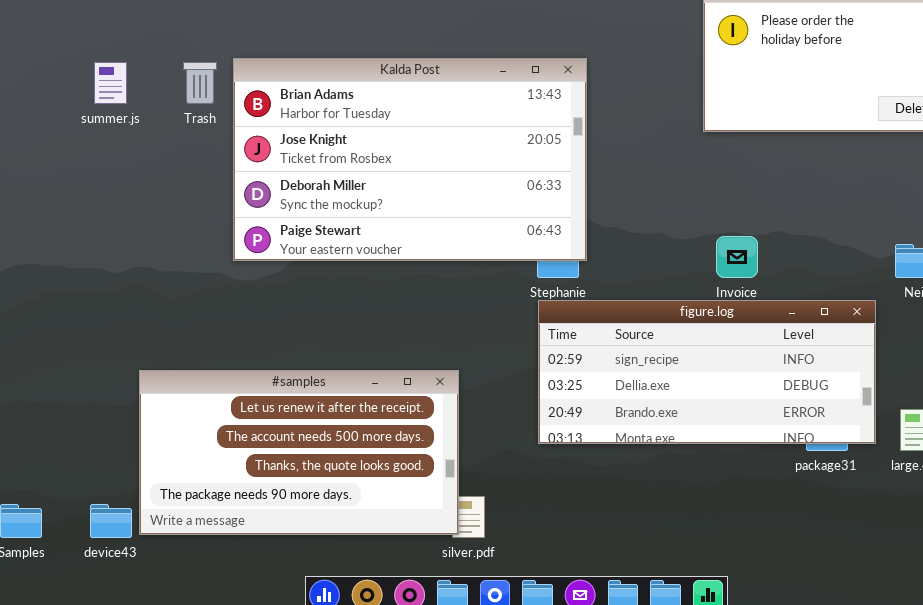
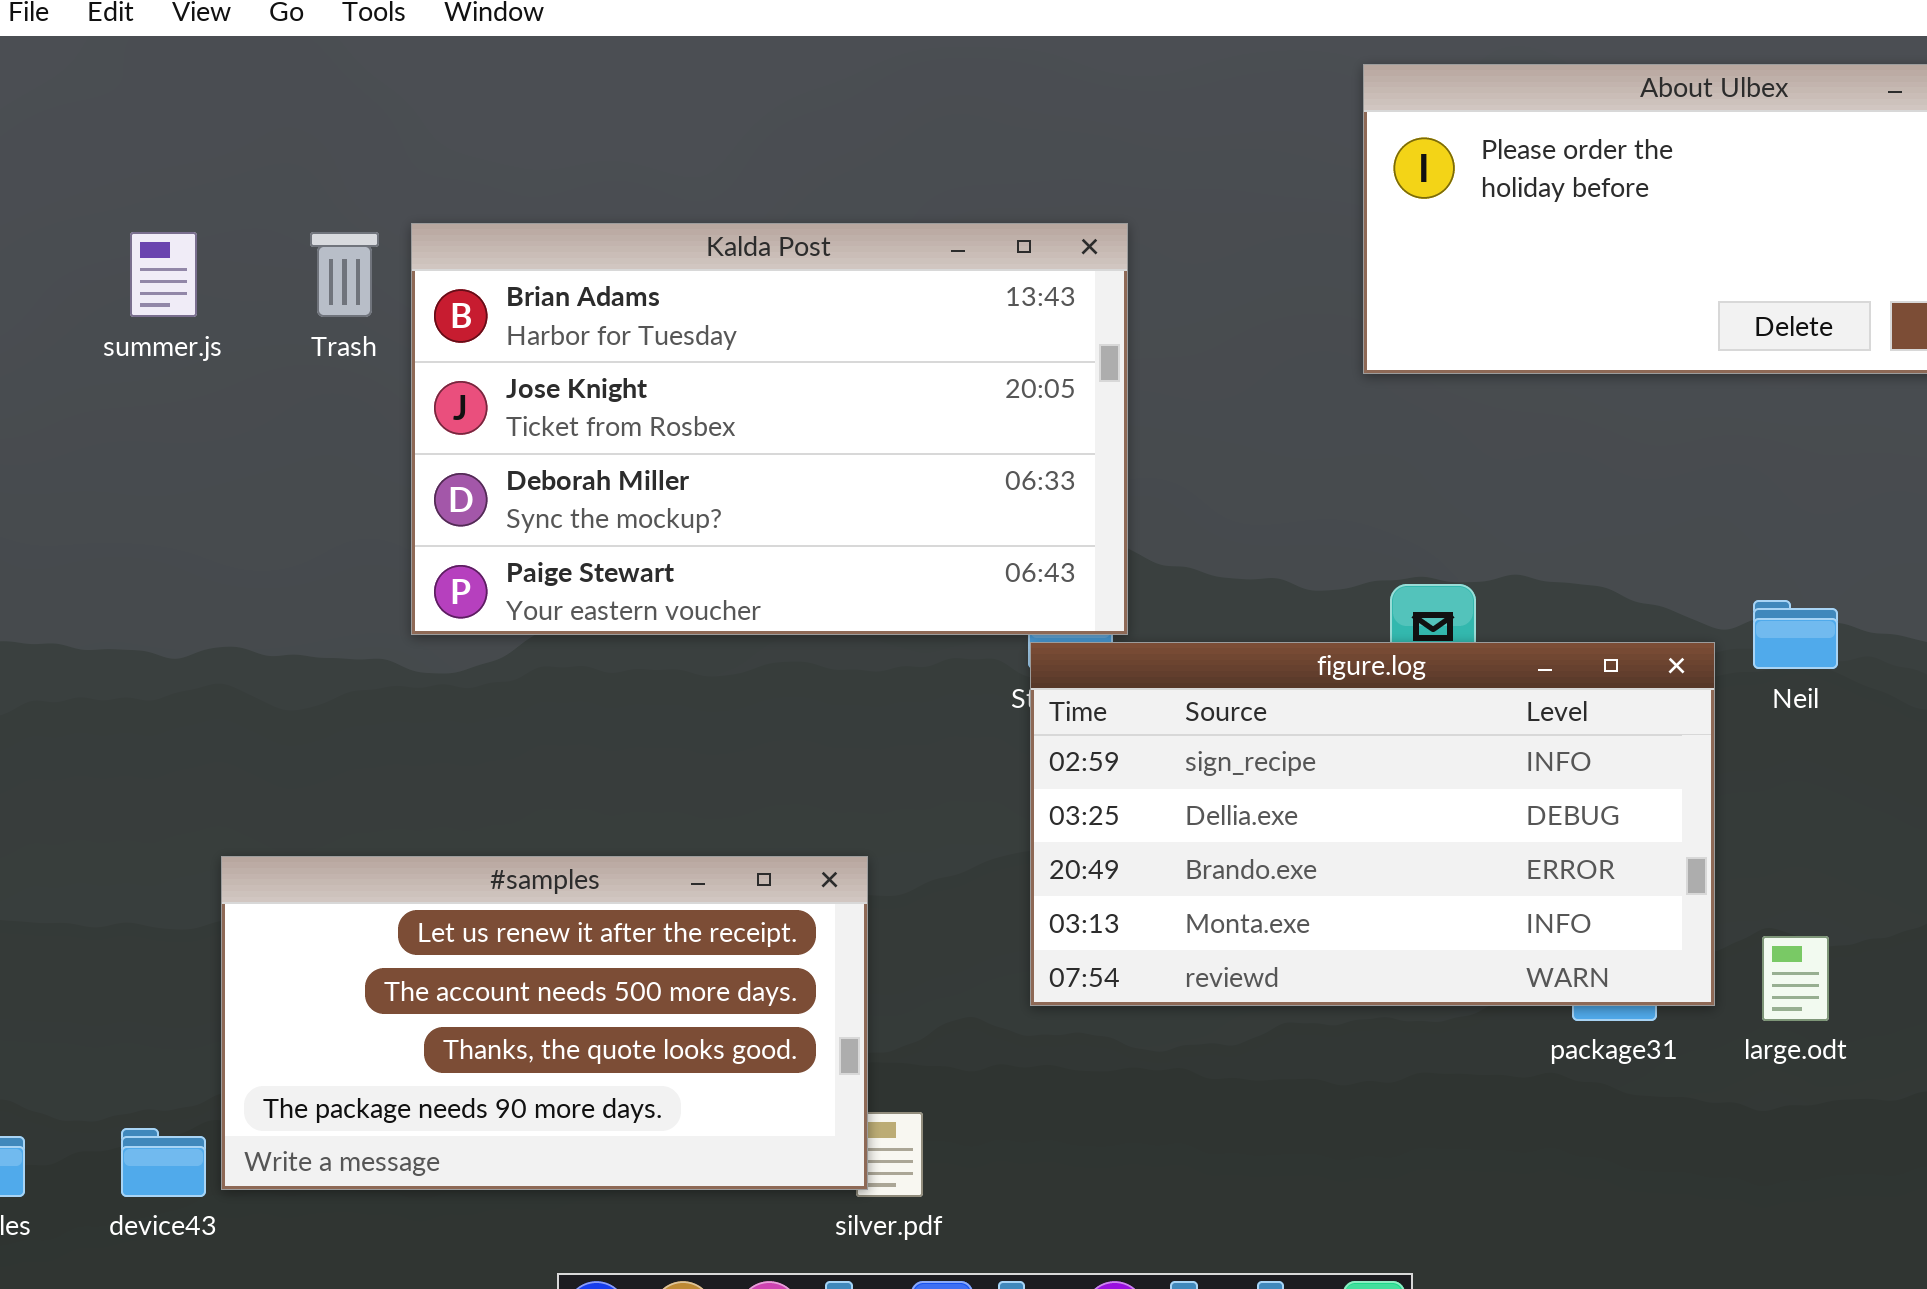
figure.log: [538,300,876,444] -> [1030,642,1715,1006], resized

